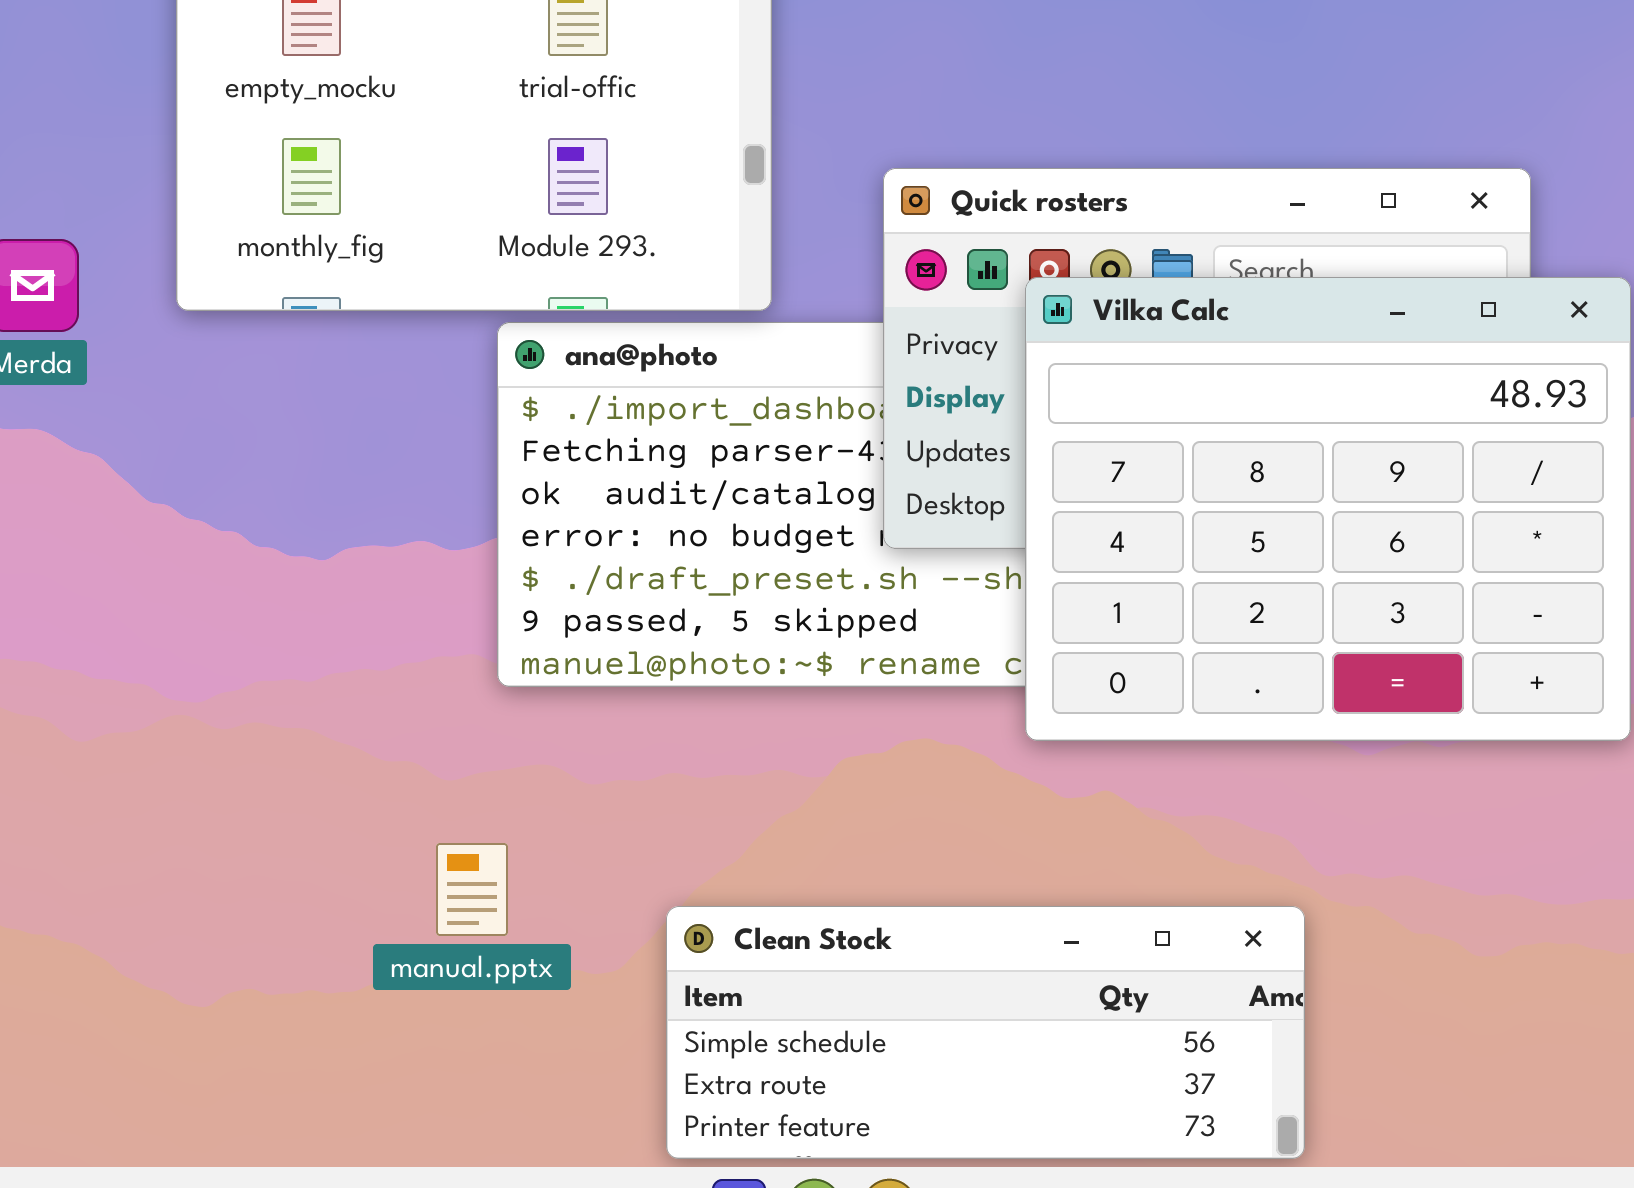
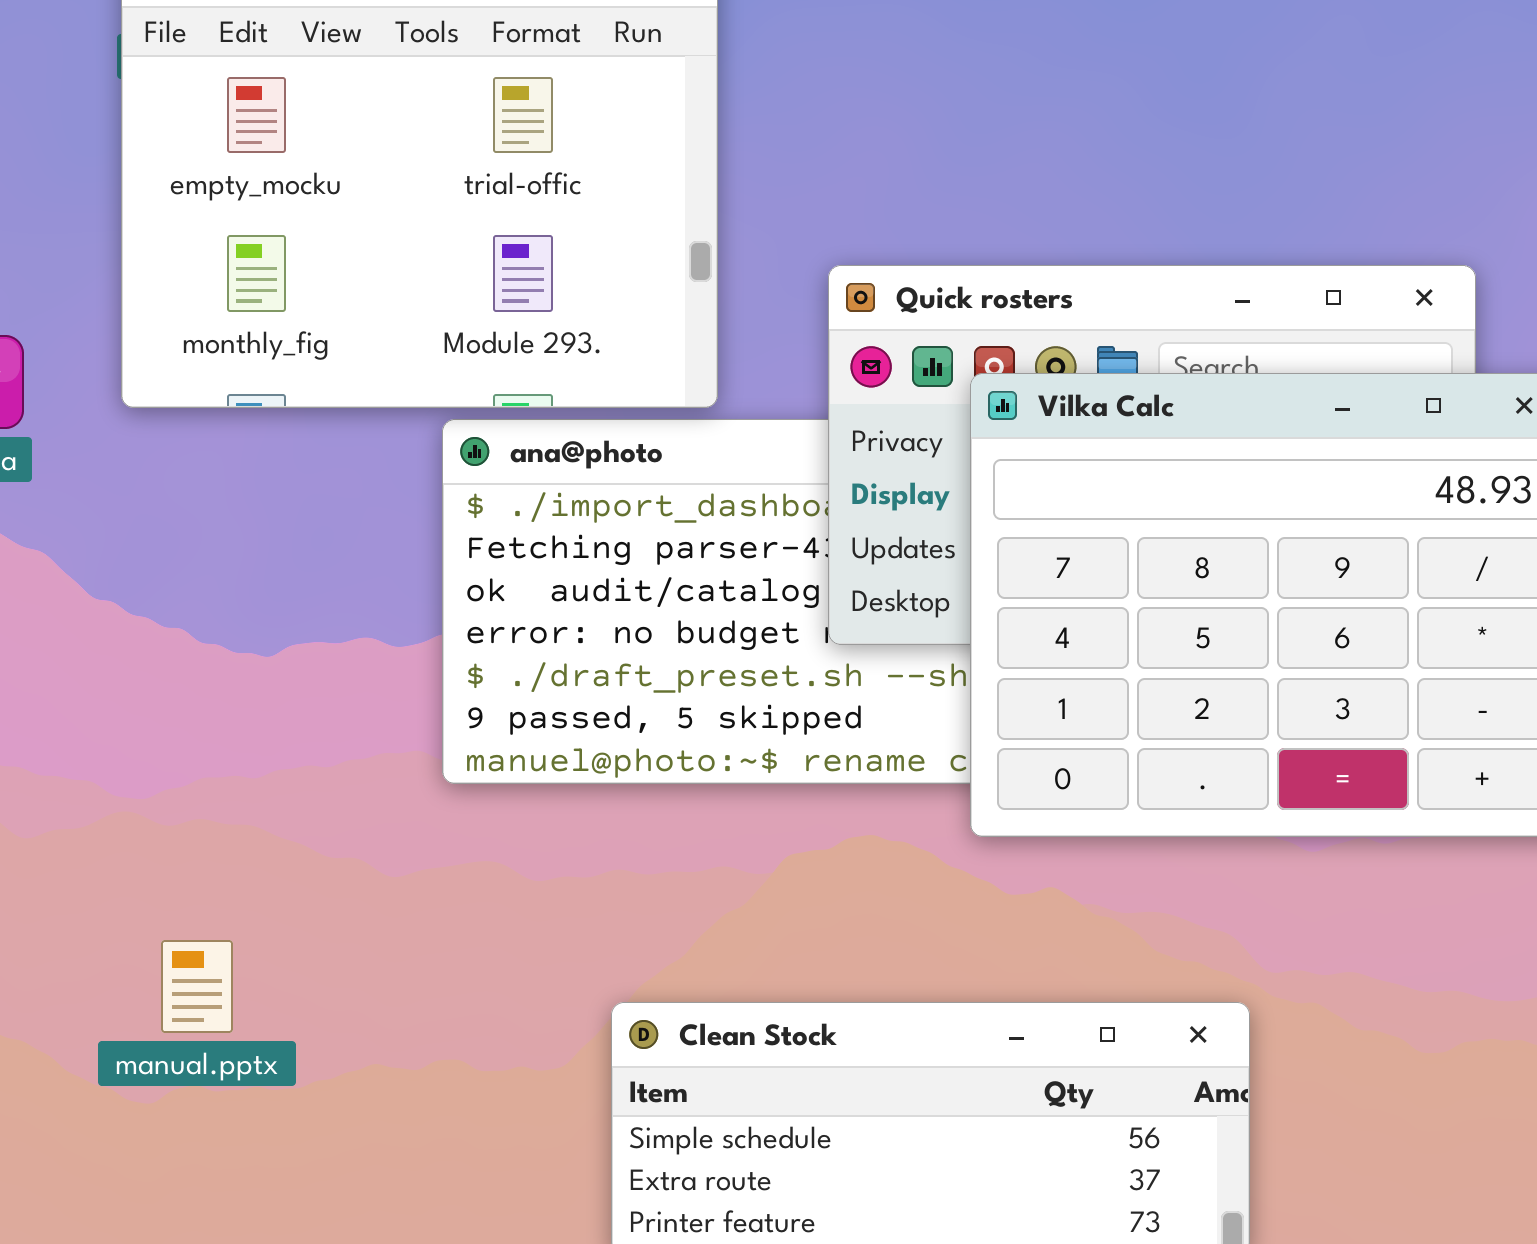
manual.pptx: [436,843,508,936] -> [161,940,233,1033], moved

